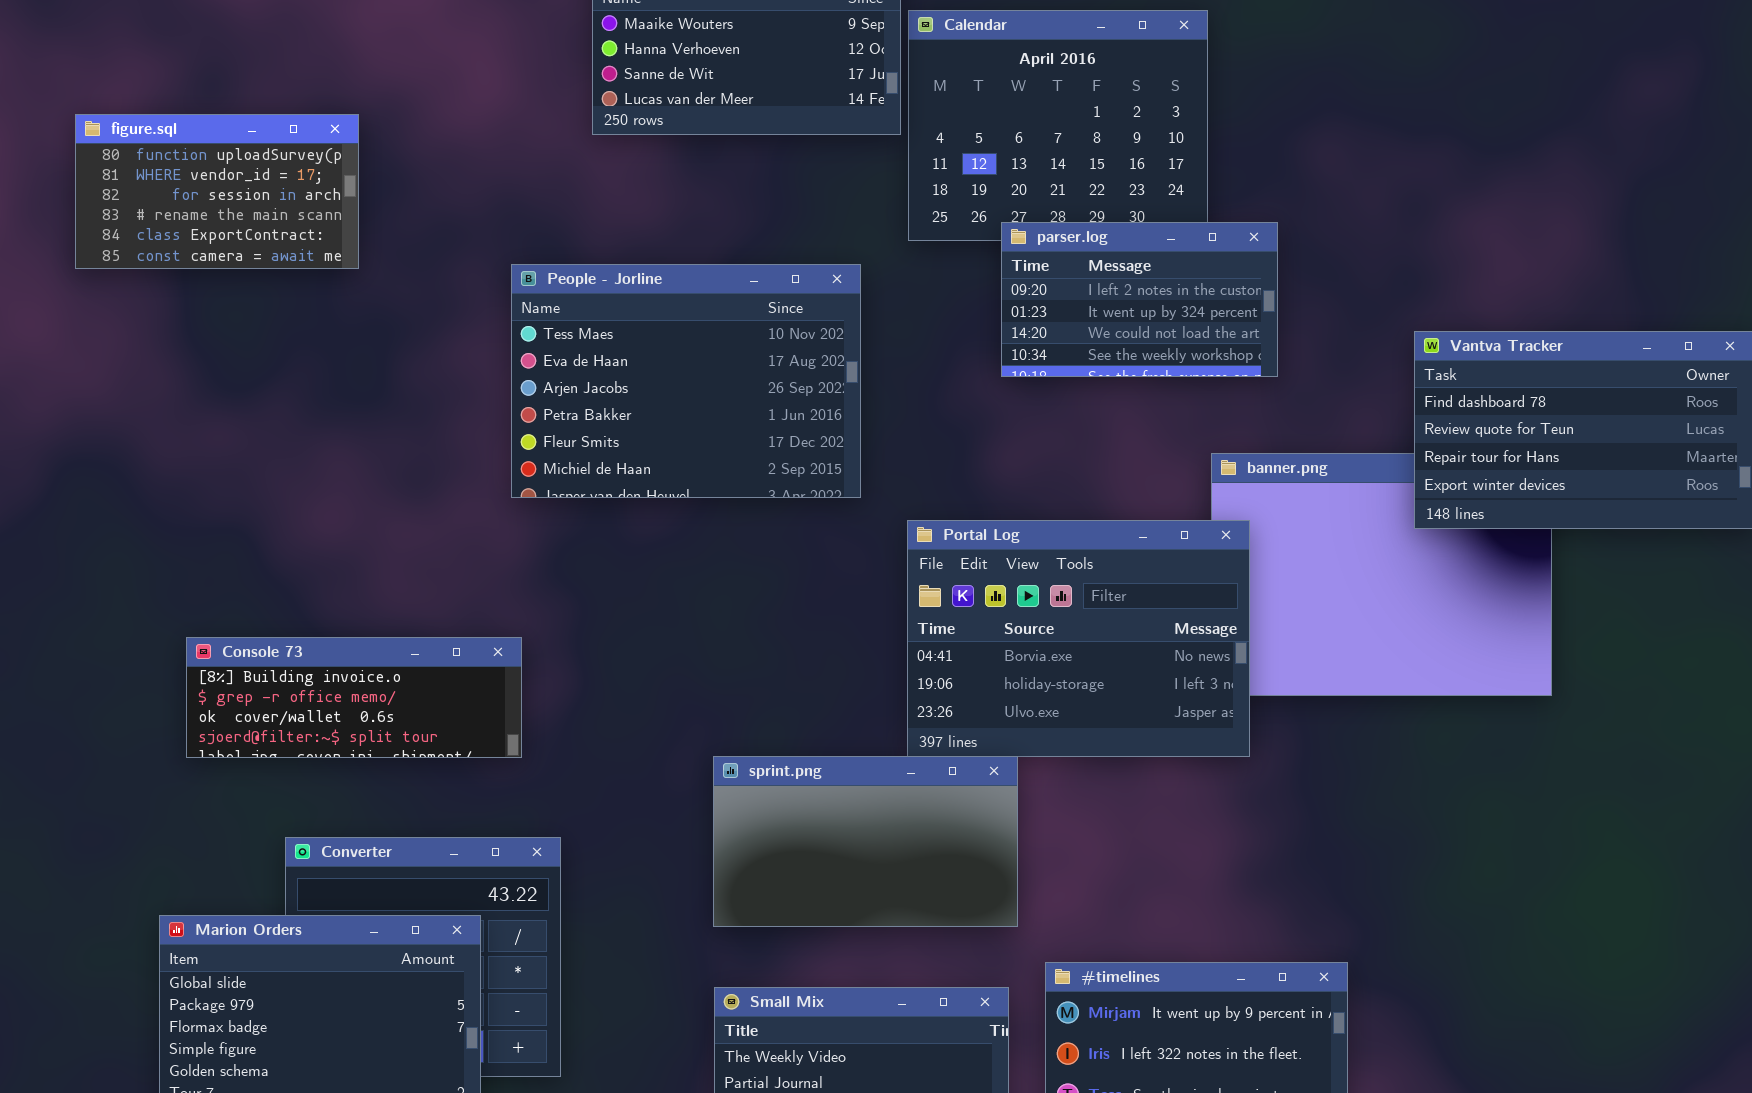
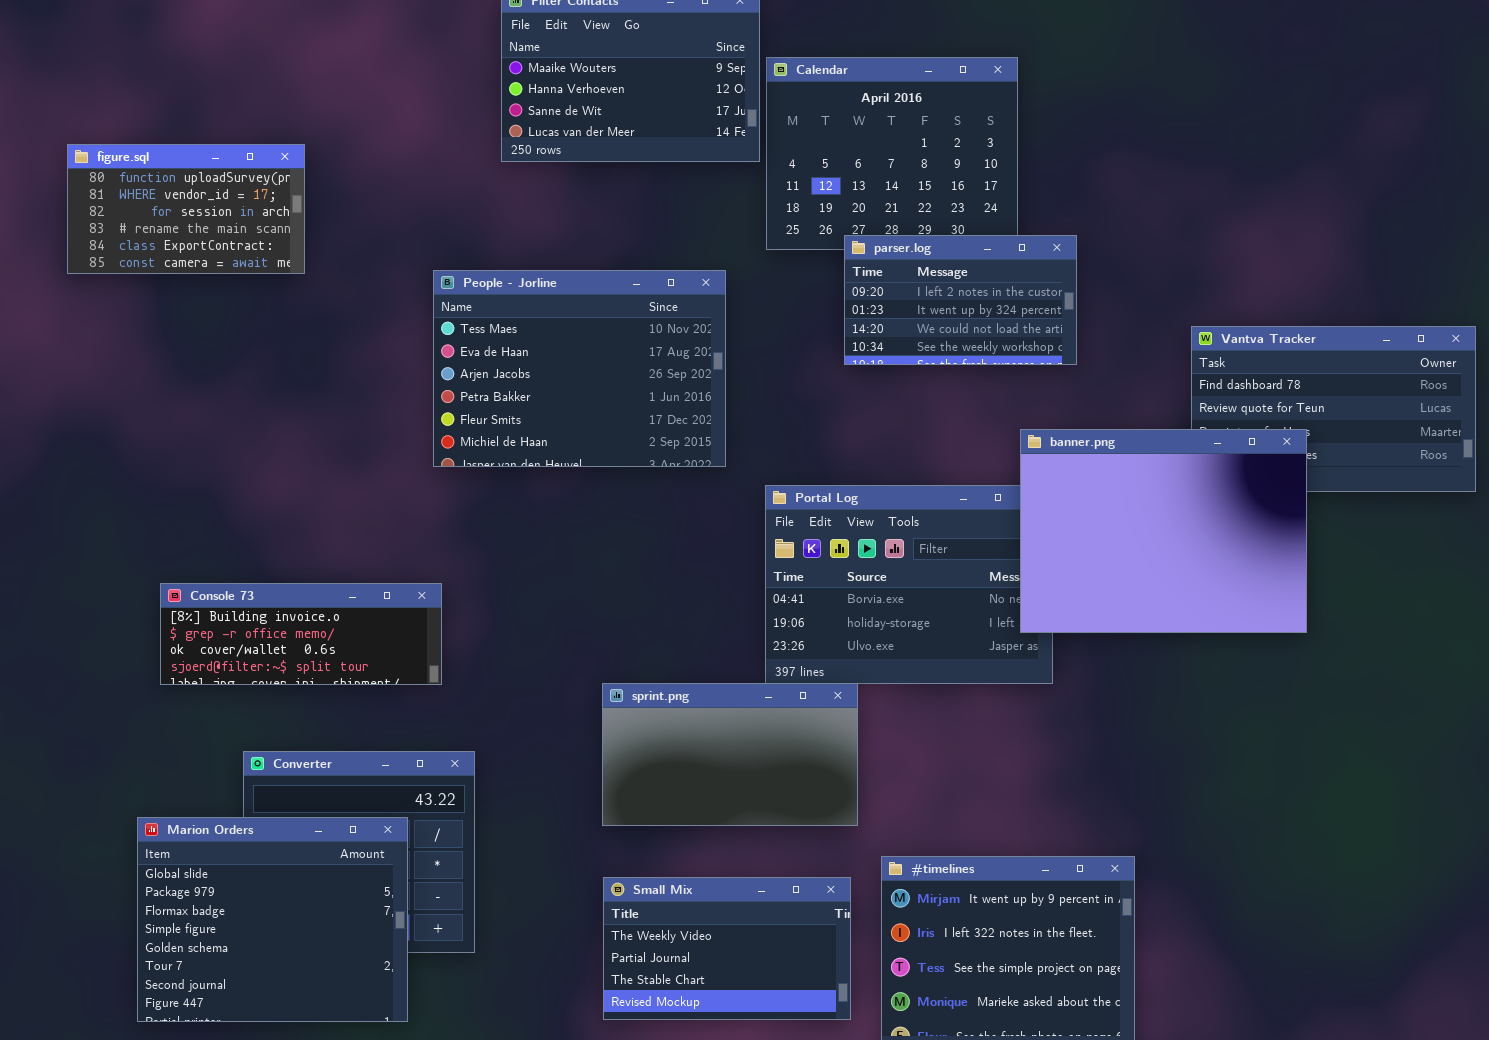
banner.png: [1211,453,1552,696] -> [1020,429,1307,633], raised

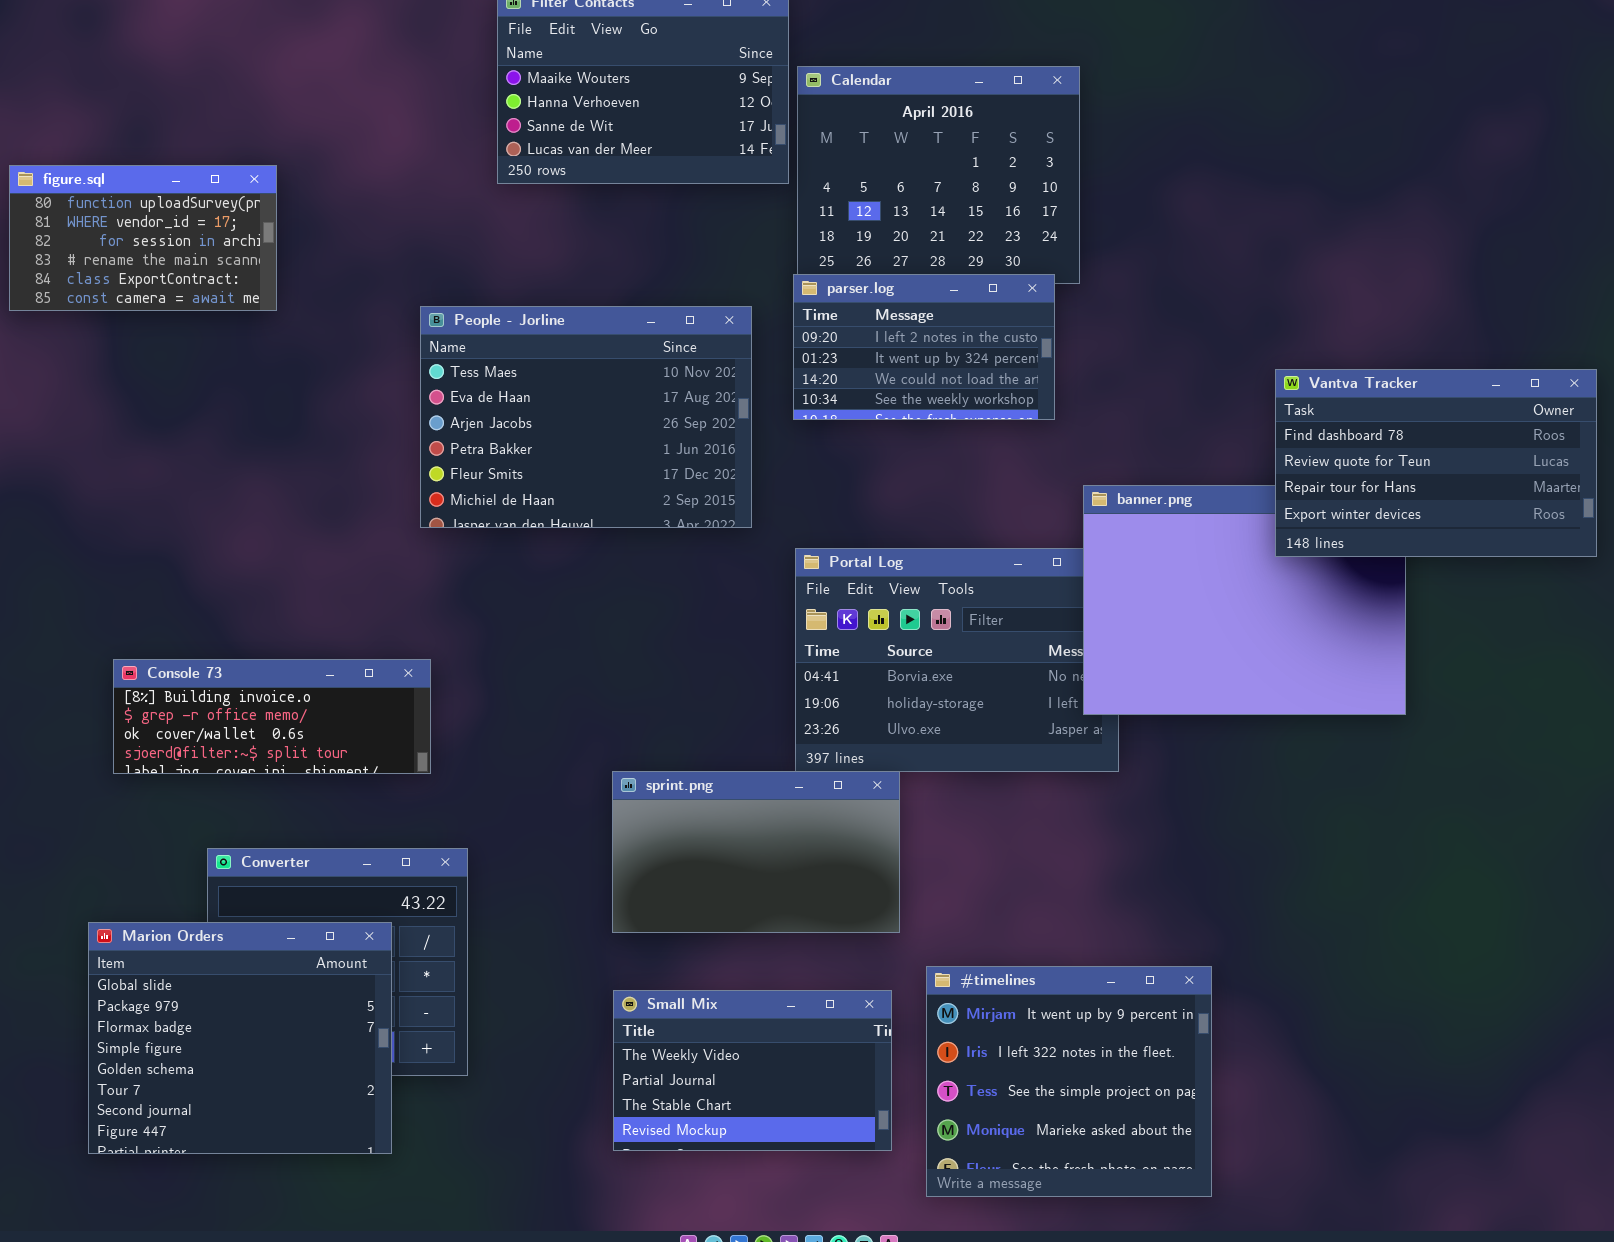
parser.log: [844,235,1077,365] -> [793,274,1055,420], moved
Vantva Tracker: [1191,326,1476,492] -> [1275,369,1597,557], raised

